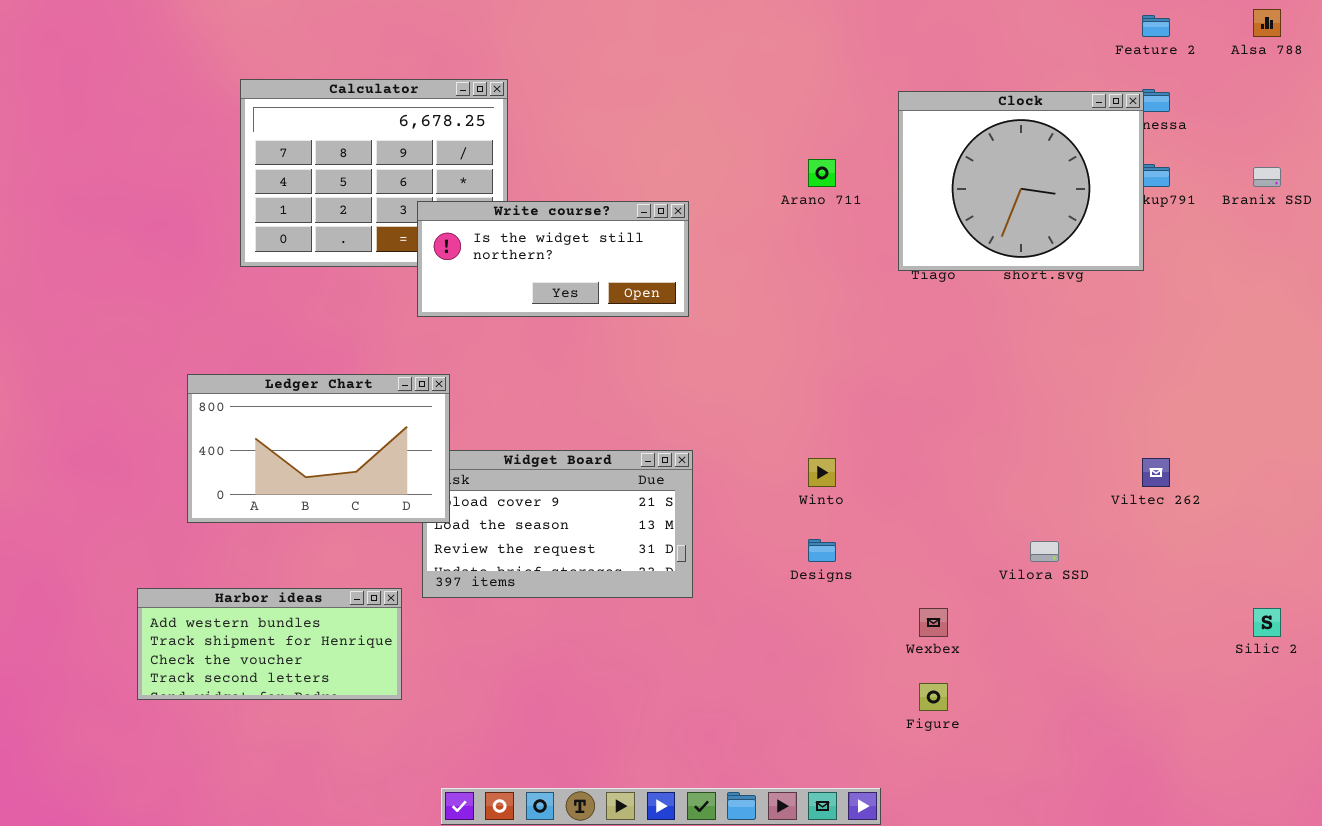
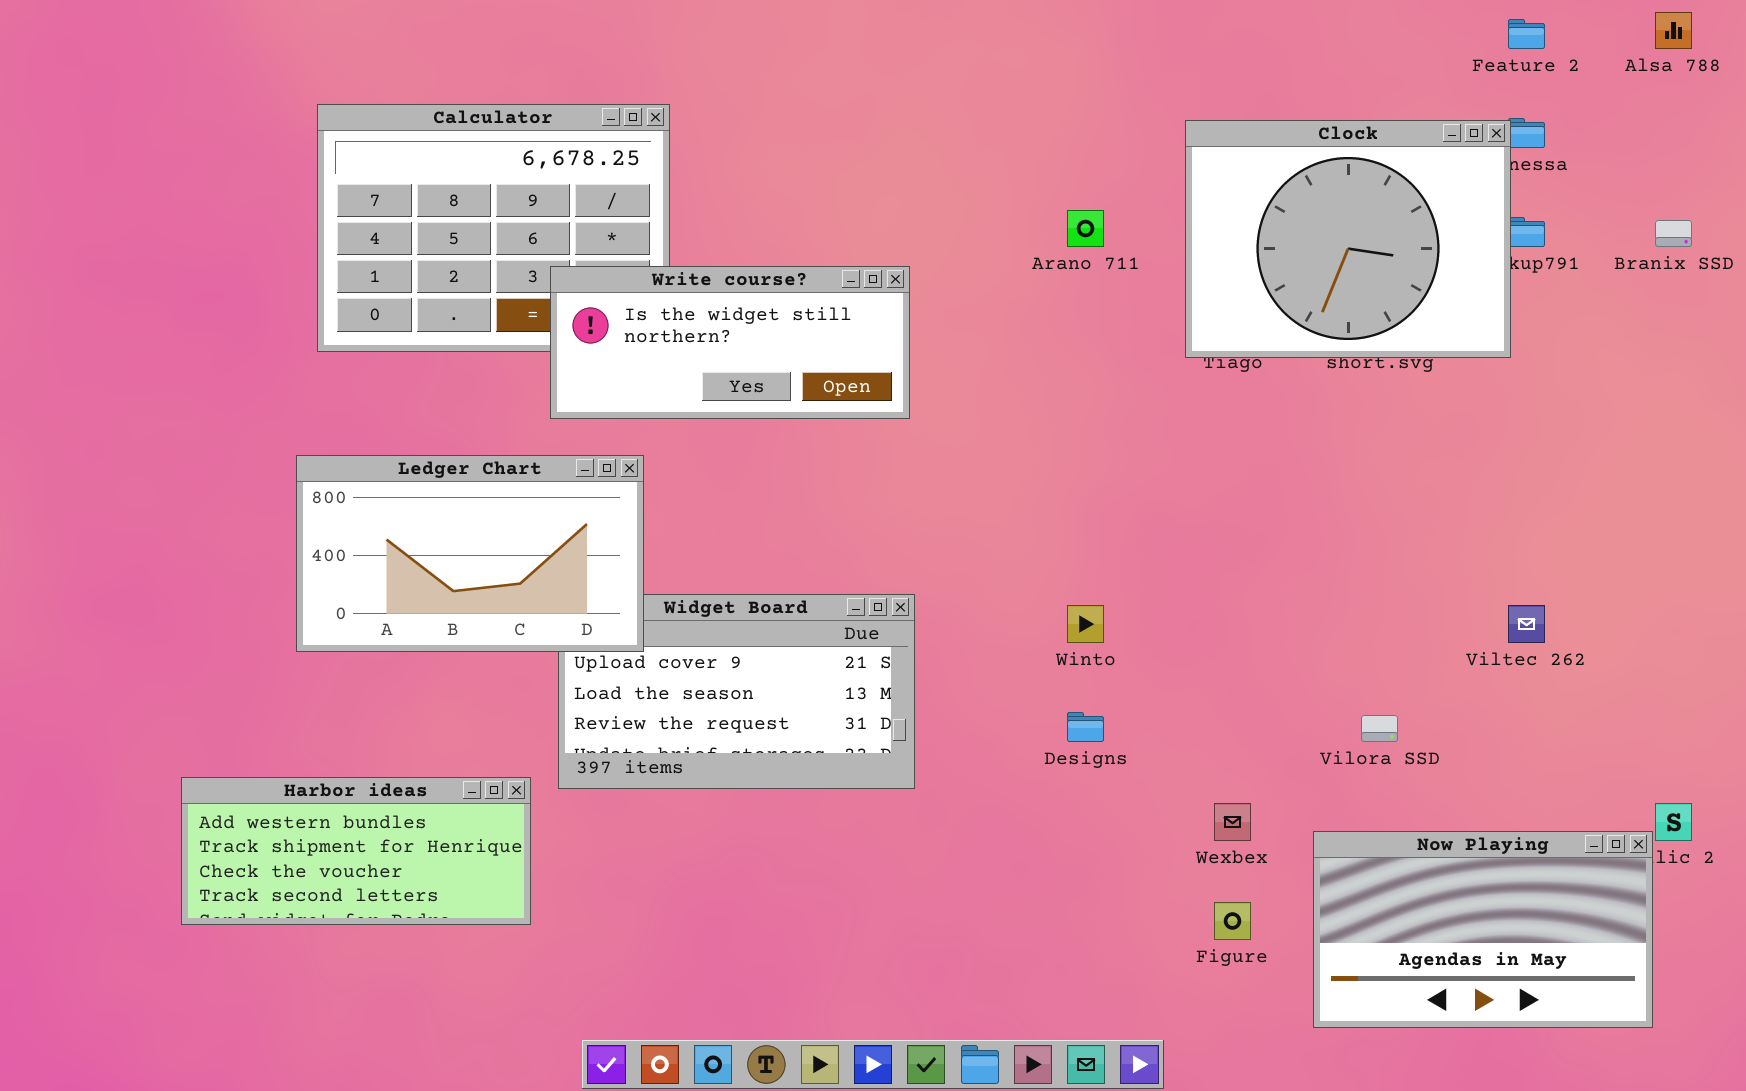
Ledger Chart: [187,374,450,523] -> [296,455,644,652], moved
Now Playing: none -> [1313,831,1653,1028], opened

